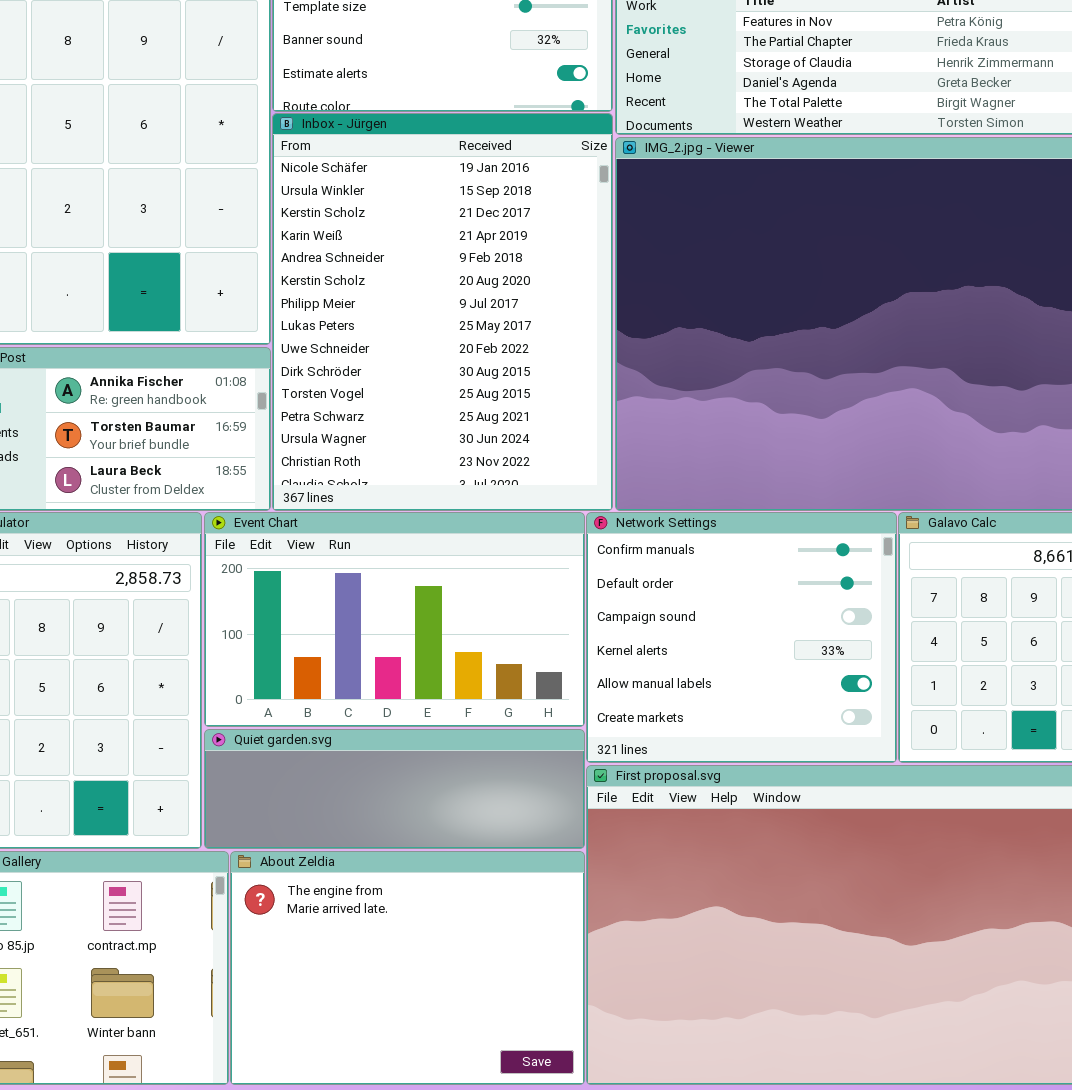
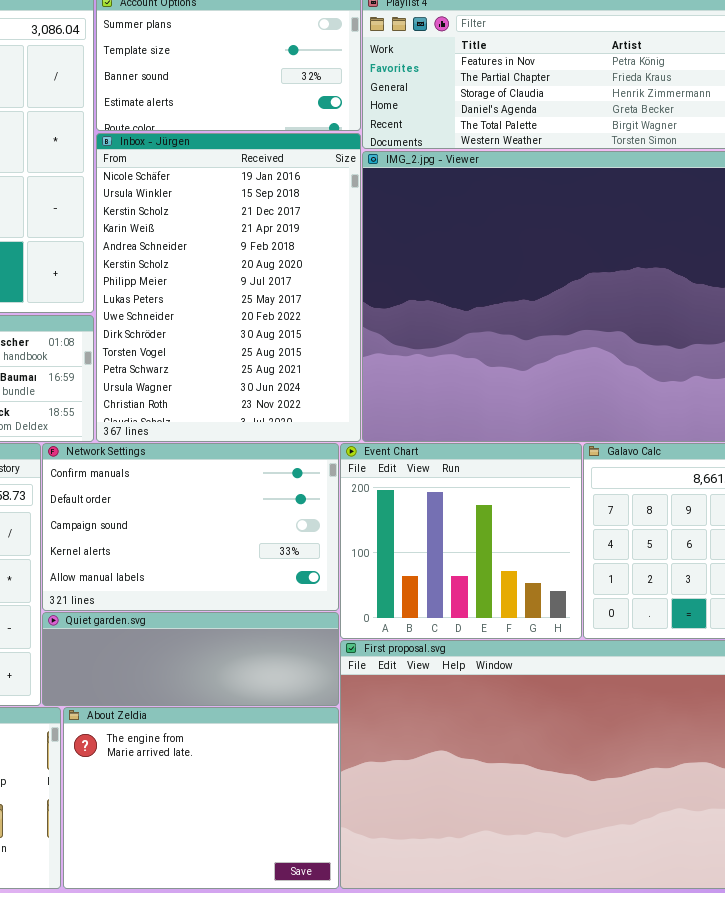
Event Chart: [204,512,585,727] -> [340,443,582,639], moved, resized
Network Settings: [586,512,897,763] -> [42,443,339,611], moved, resized

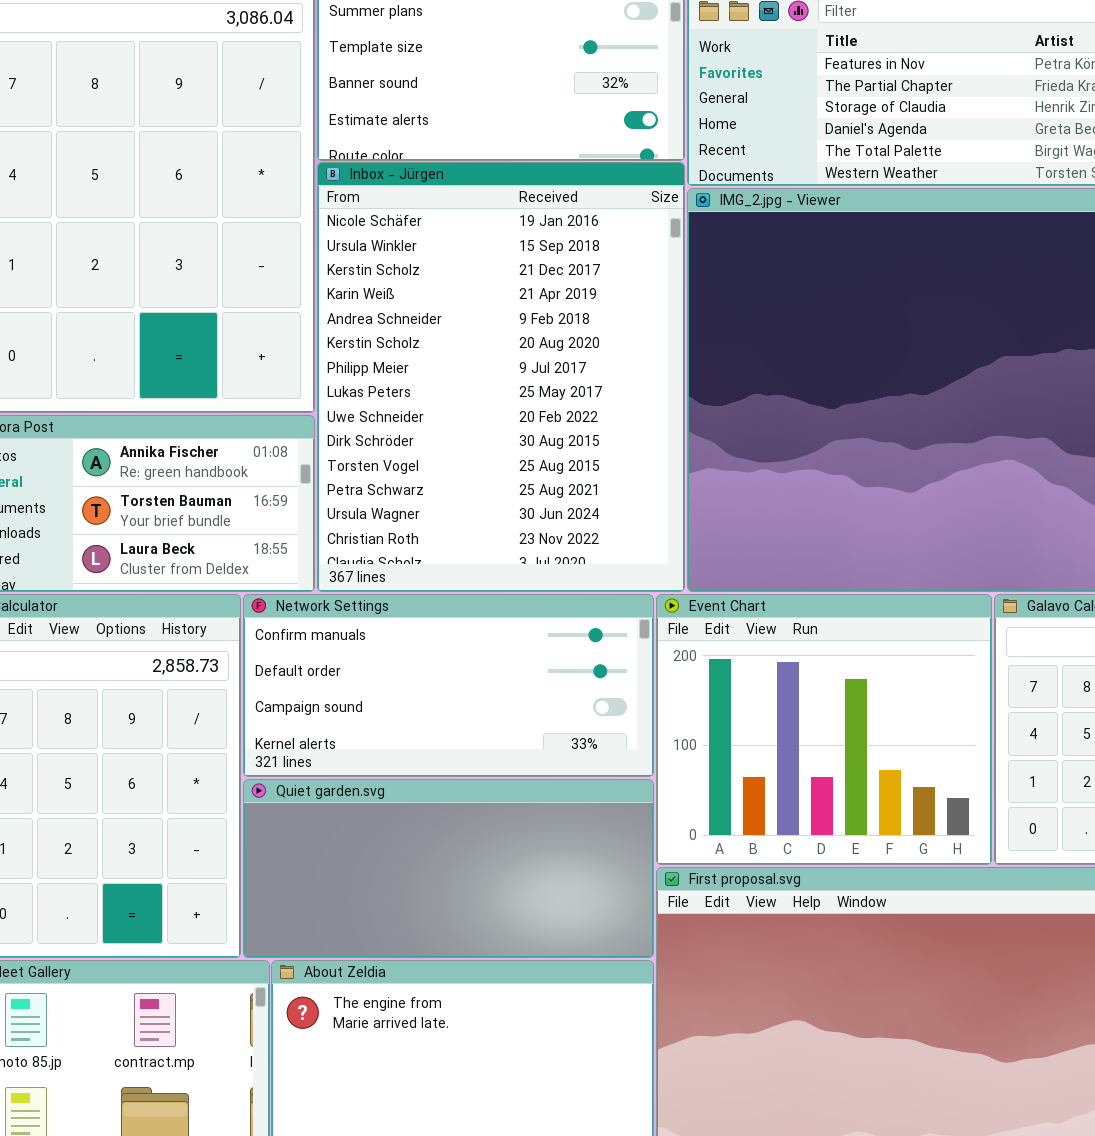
Network Settings: [42,443,339,611] -> [243,594,654,777], resized
Quiet garden.svg: [42,612,339,706] -> [243,779,654,958], resized

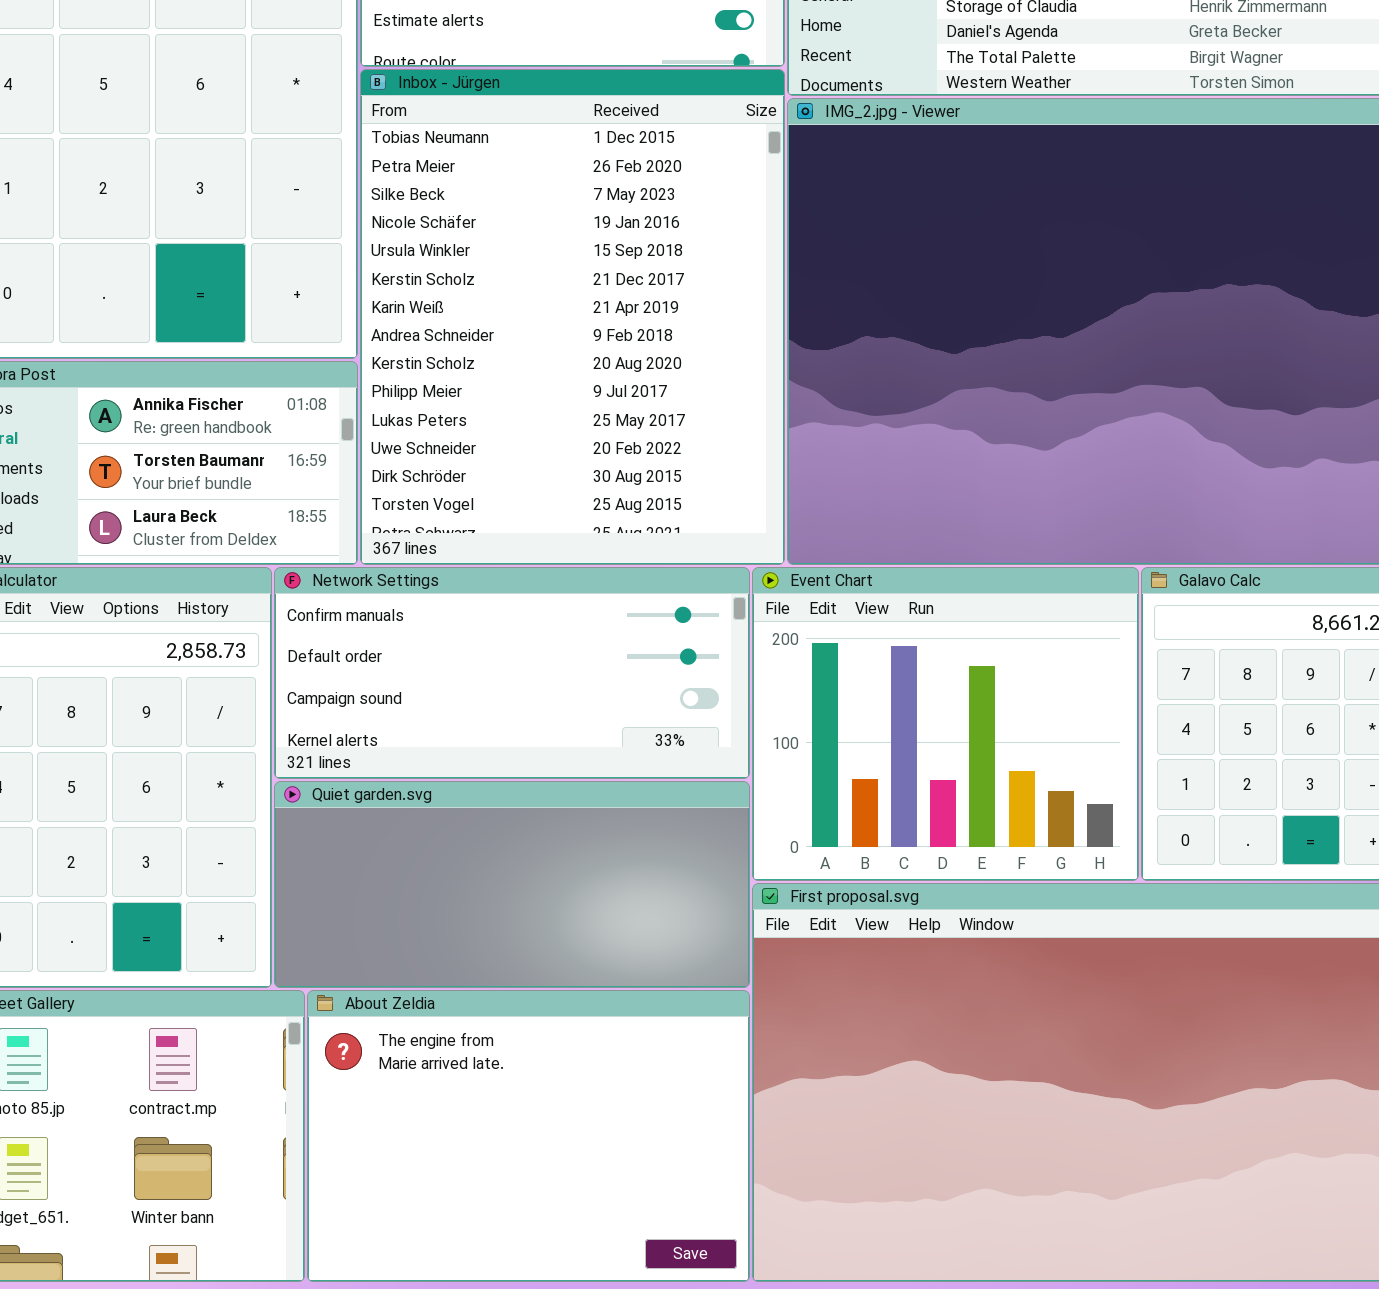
Inbox - Jürgen: [317,162,685,592] -> [360,69,785,565], scrolled up 3 rows

